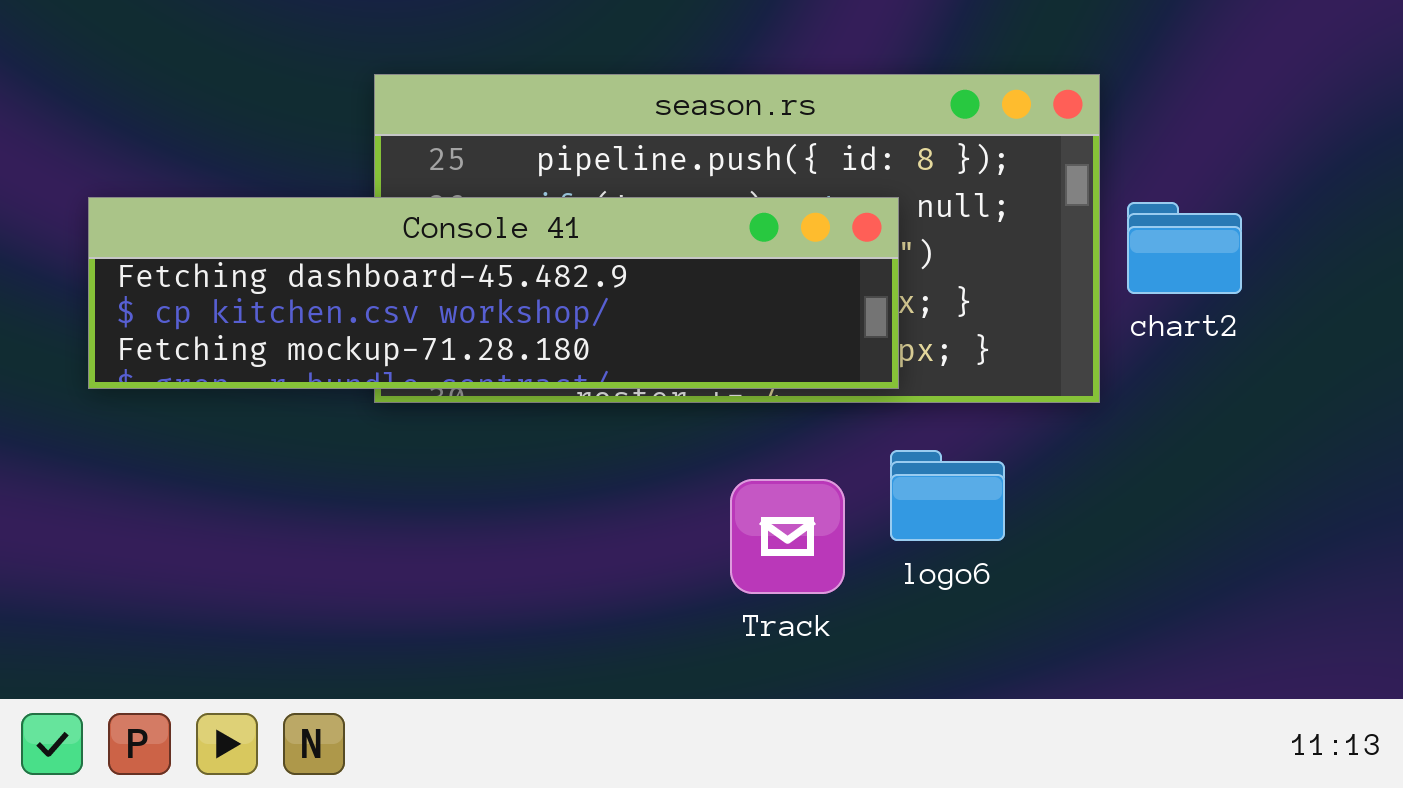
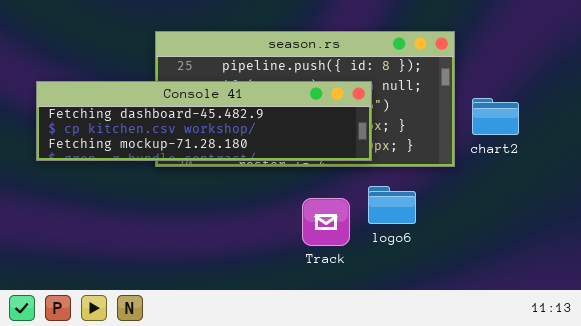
chart2: [1127,202,1242,294] -> [472,98,519,135], moved

